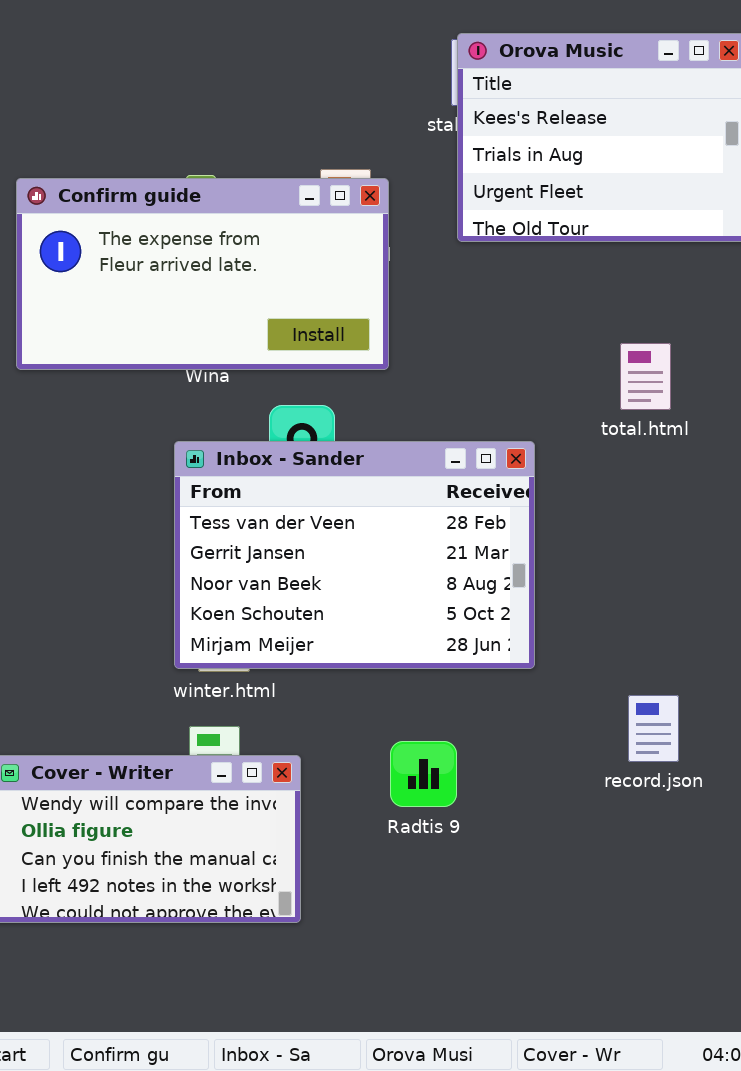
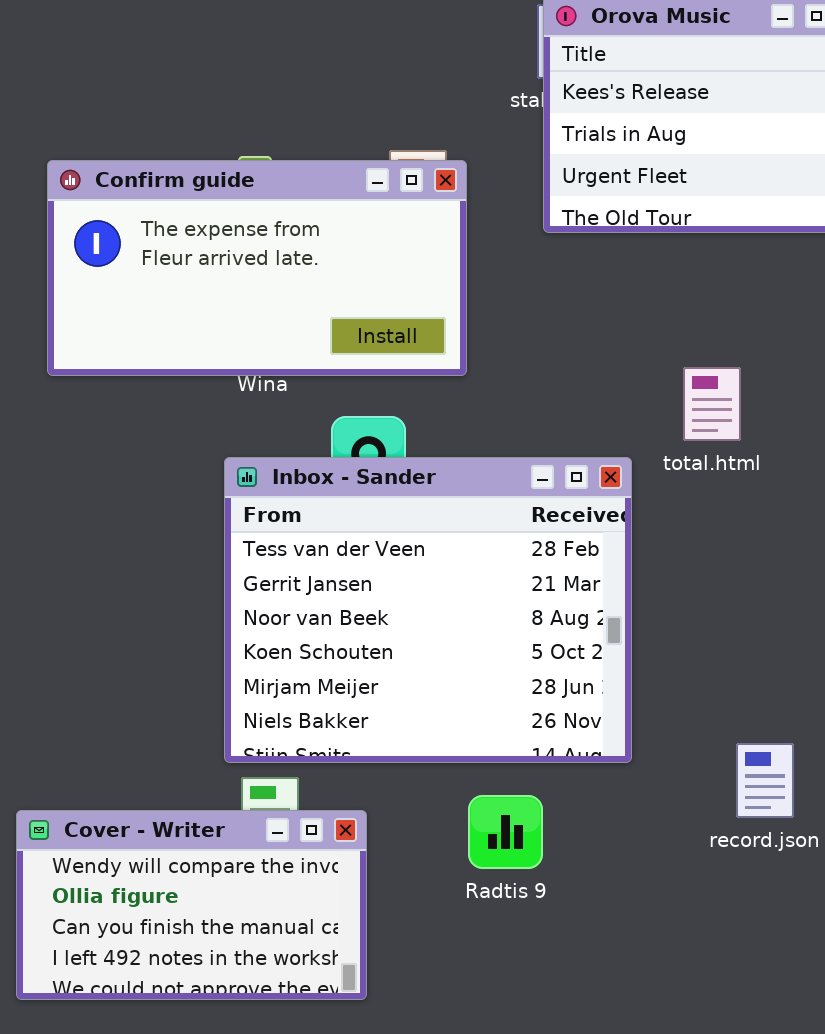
total.html: [620,343,671,410] -> [683,367,741,441], moved
Inbox - Sander: [174,441,535,669] -> [224,457,632,763], resized

